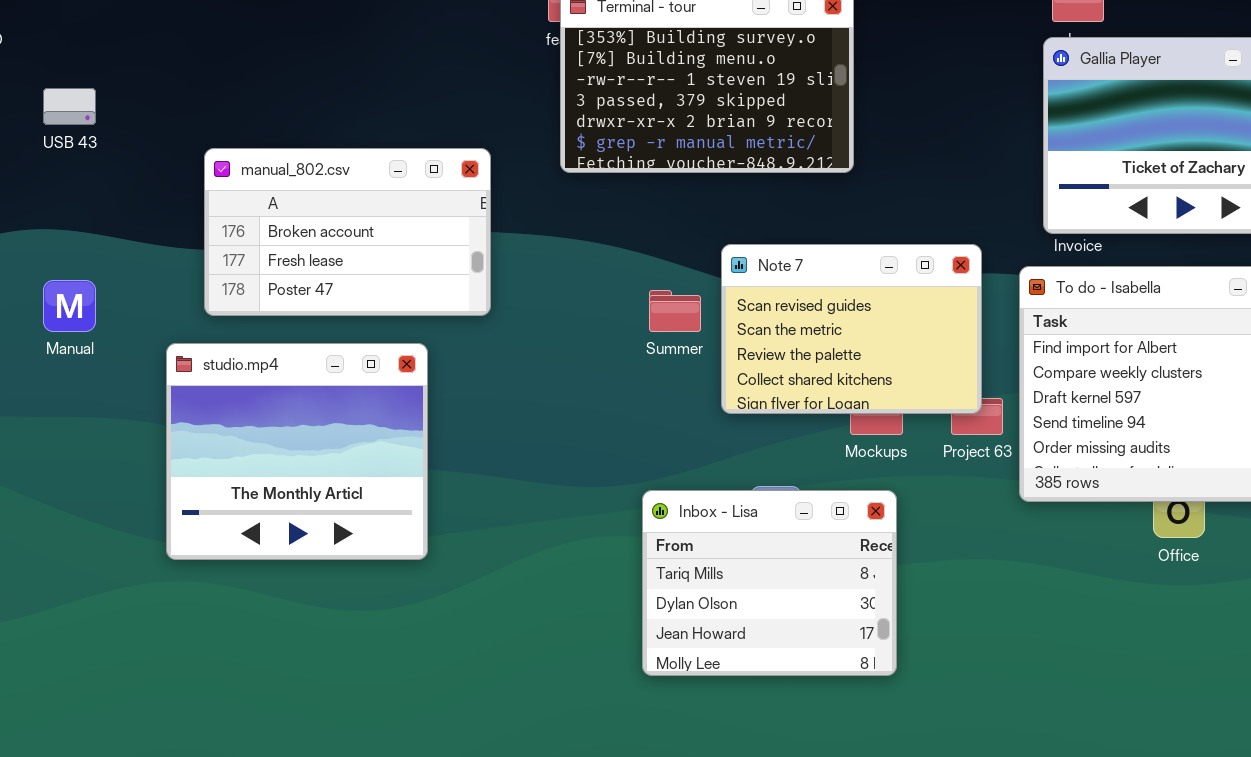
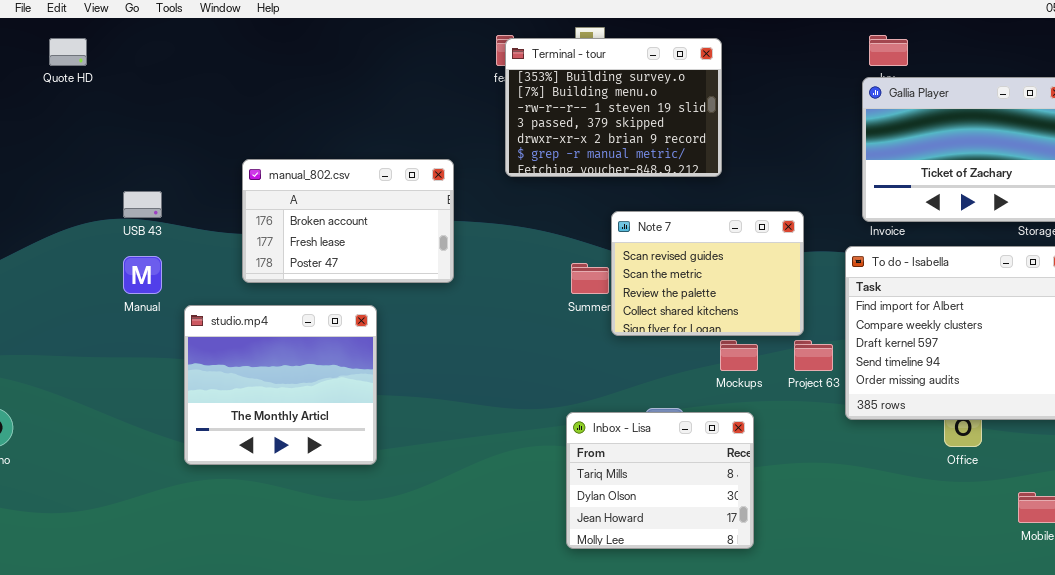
USB 43: [43,88,96,125] -> [123,191,162,218], moved
Note 7: [721,244,982,414] -> [611,211,804,336], moved
studio.mp4: [166,343,428,560] -> [184,305,377,465], moved

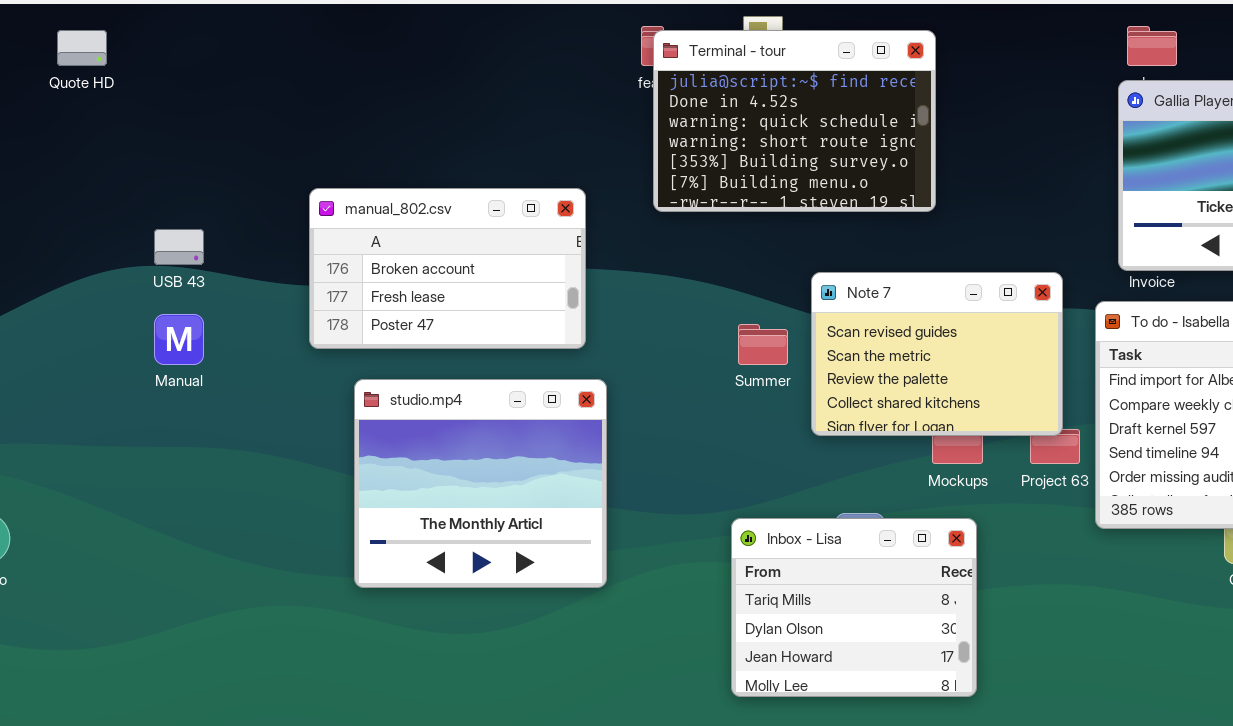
Terminal - tour: [505,38,722,177] -> [653,30,936,212], scrolled up 4 rows
Note 7: [611,211,804,336] -> [811,272,1063,436], moved
studio.mp4: [184,305,377,465] -> [354,379,607,588], moved

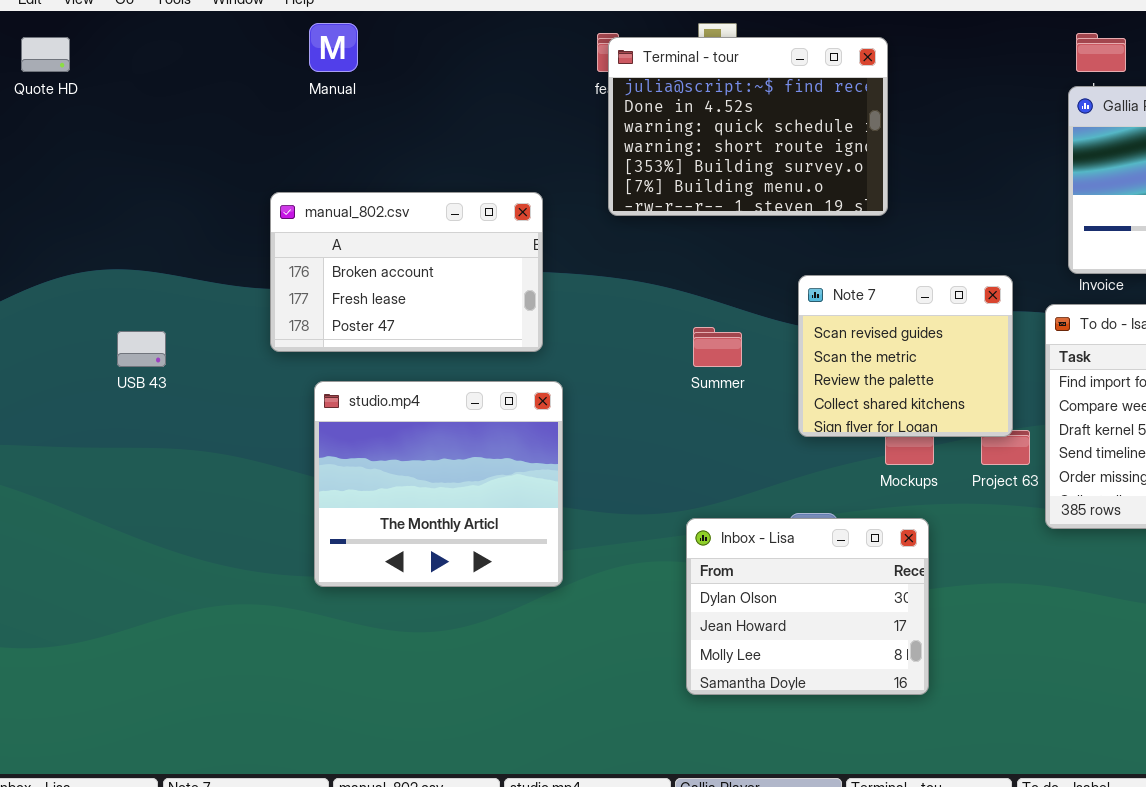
USB 43: [154,229,204,265] -> [117,331,166,367], moved
Note 7: [811,272,1063,436] -> [798,275,1013,437], resized
Manual: [154,314,204,365] -> [309,23,358,72], moved
Inbox - Lisa: [731,518,977,697] -> [686,518,929,695], scrolled down 1 row

